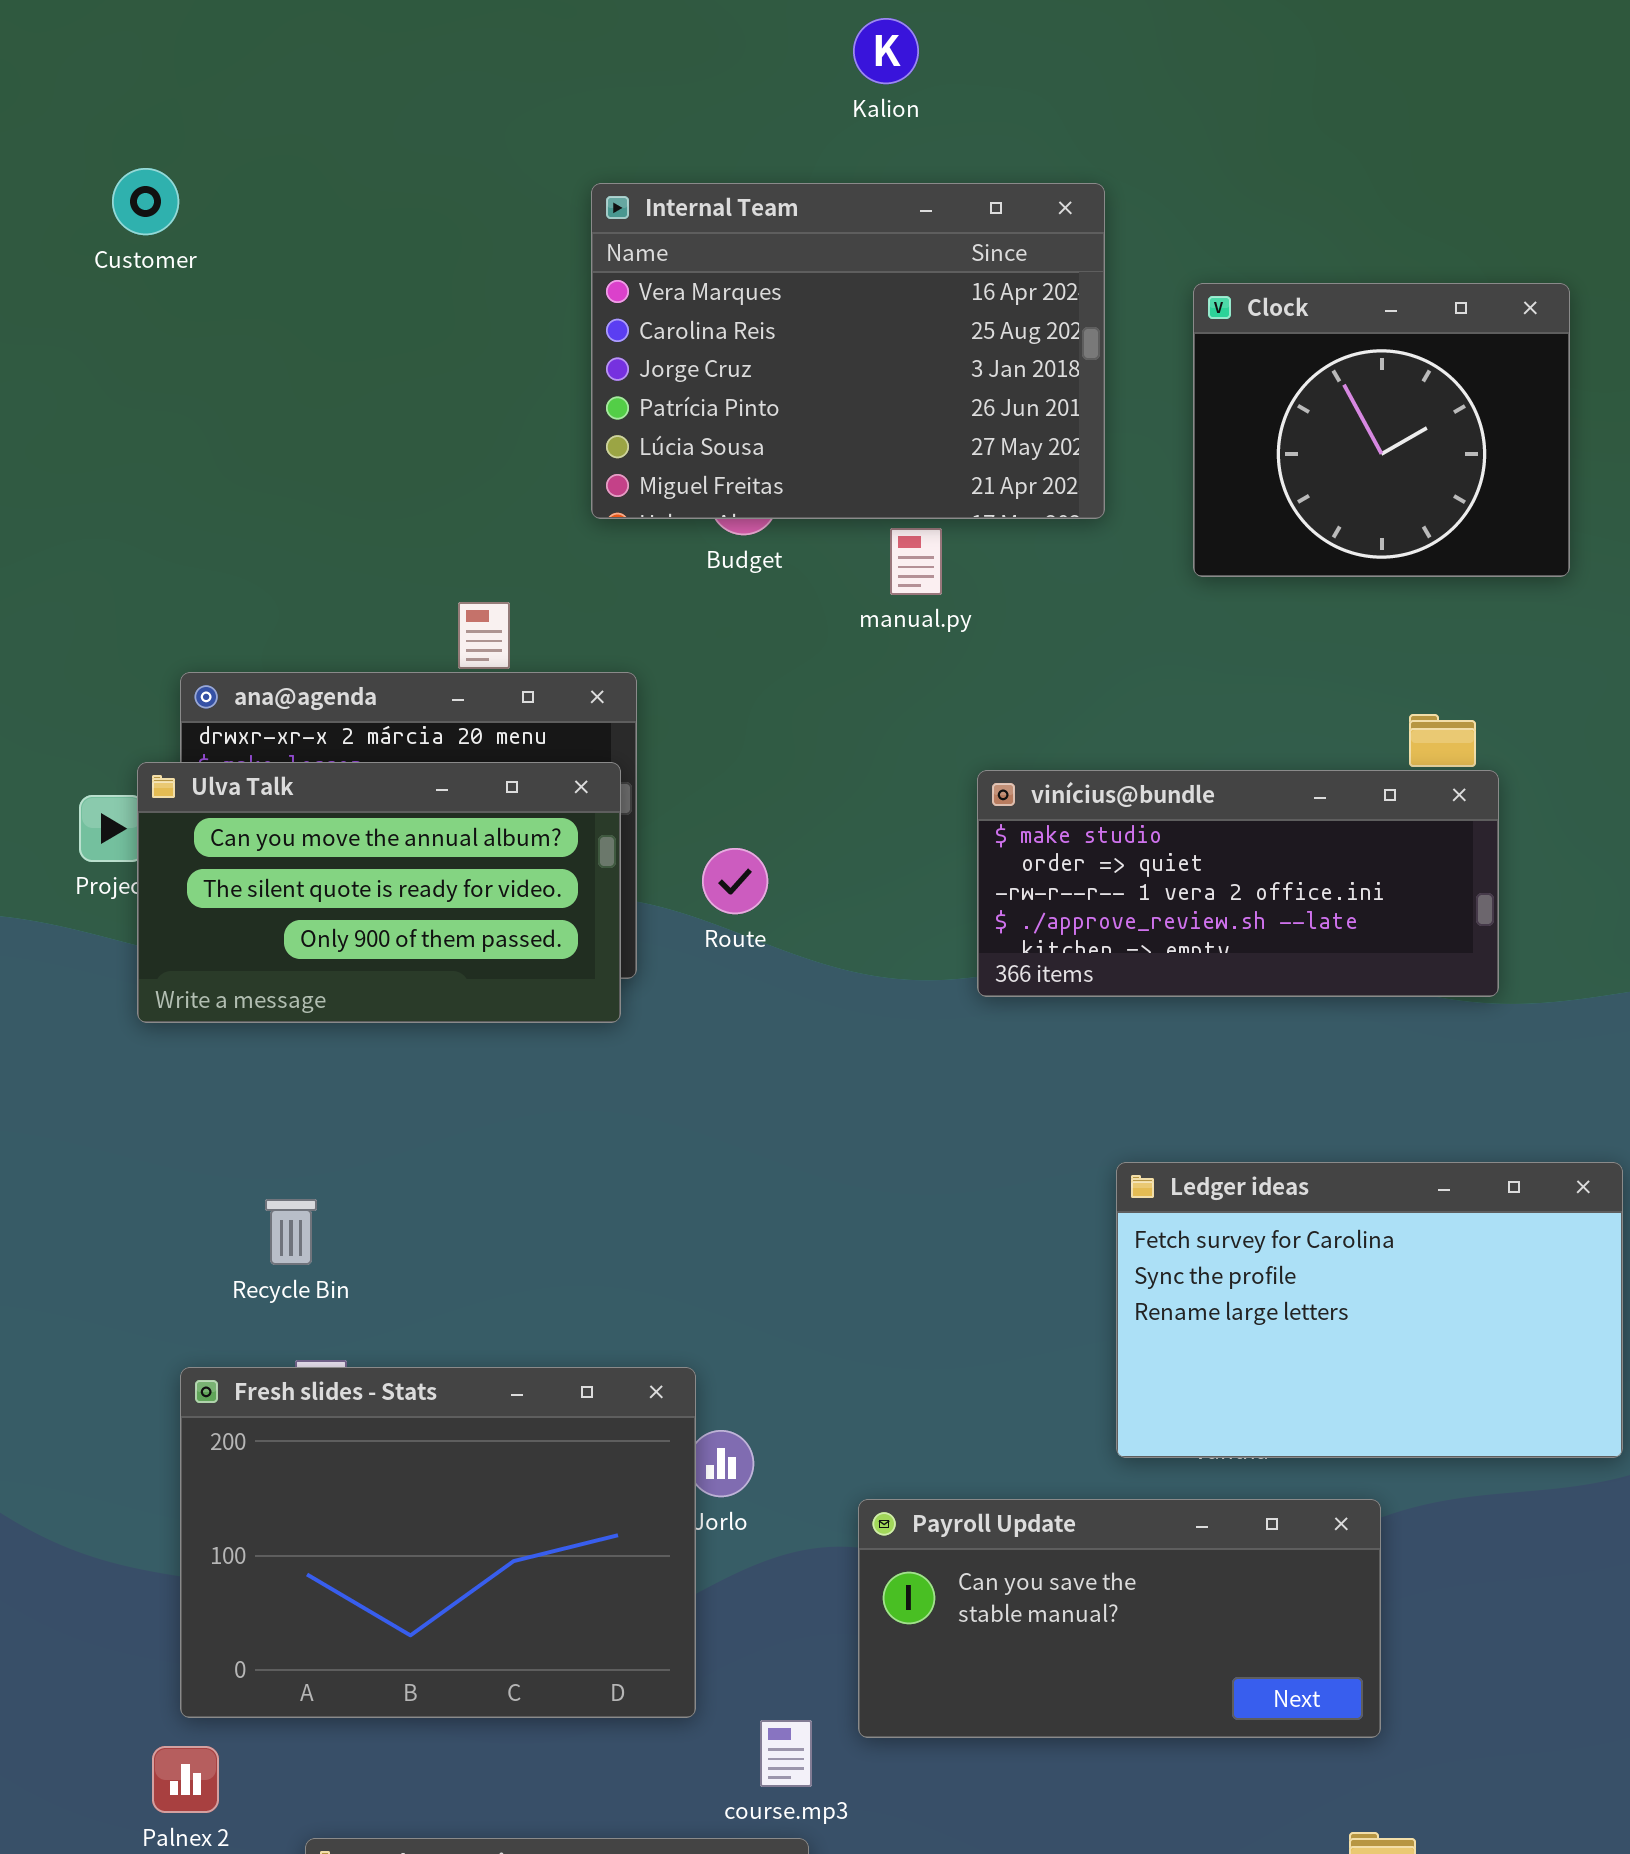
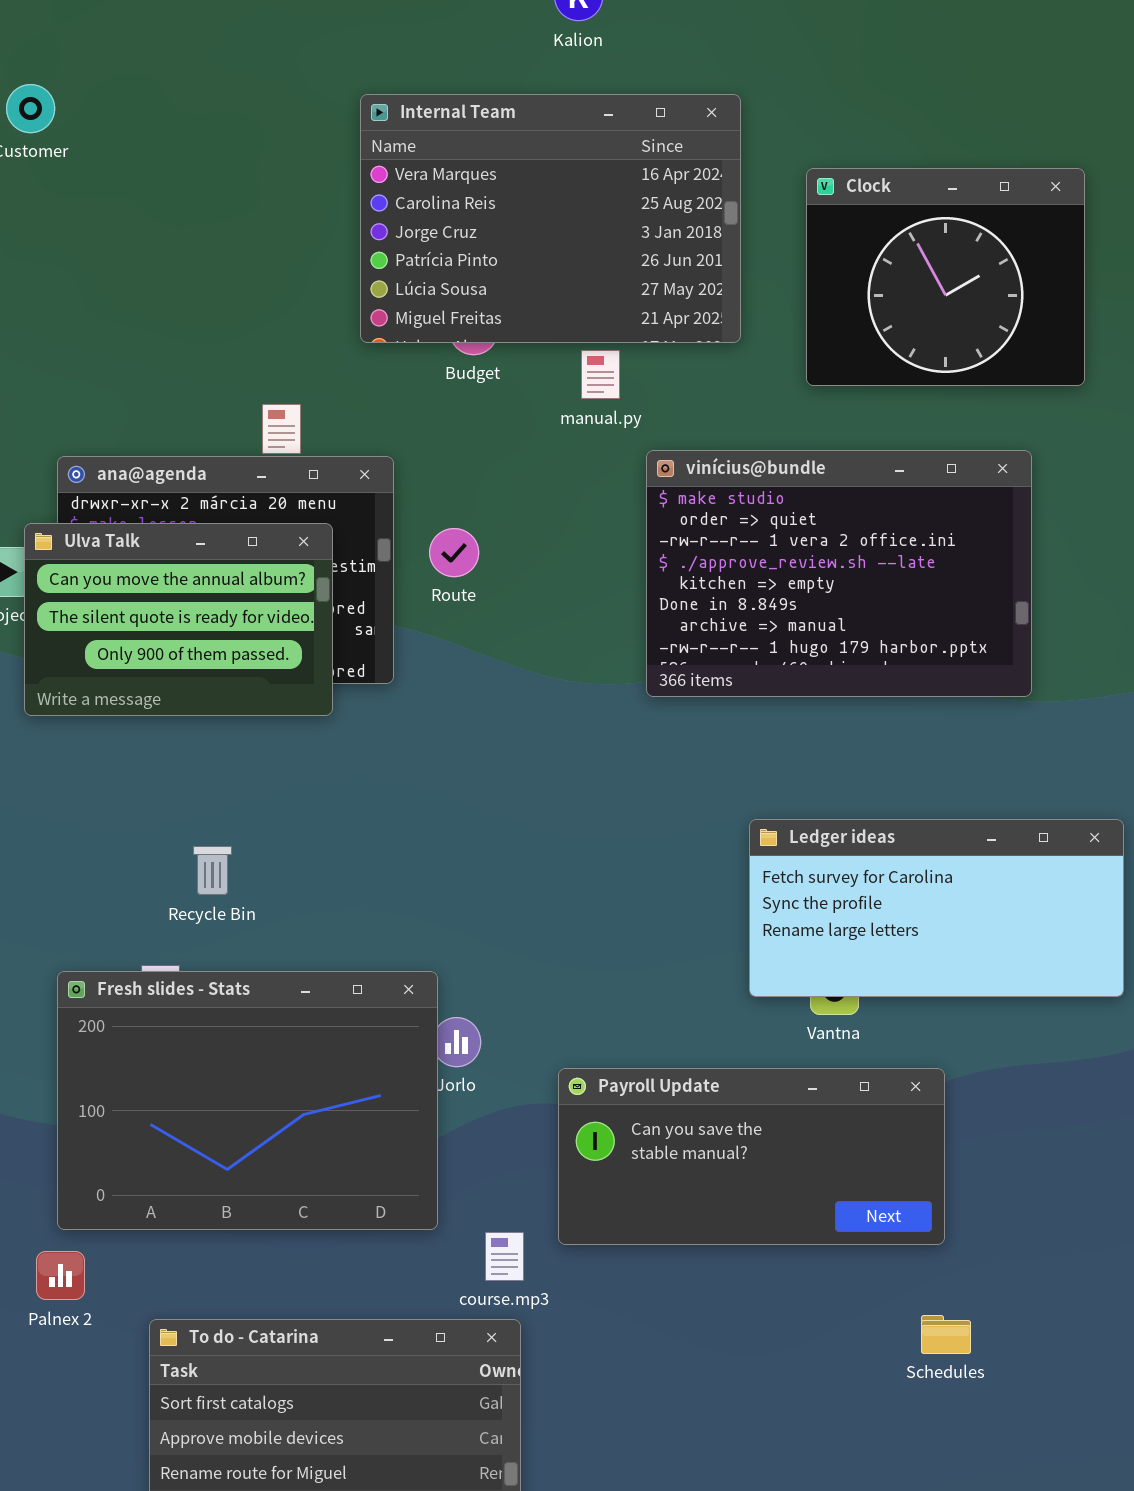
Ulva Talk: [137,762,621,1023] -> [24,523,333,716], resized
vinícius@bundle: [977,770,1499,997] -> [646,450,1032,697], resized
Route: [702,848,768,914] -> [429,528,479,577], moved
Ledger ideas: [1116,1162,1623,1458] -> [749,819,1124,997], resized
Recycle Bin: [265,1199,317,1265] -> [193,846,232,895], moved

